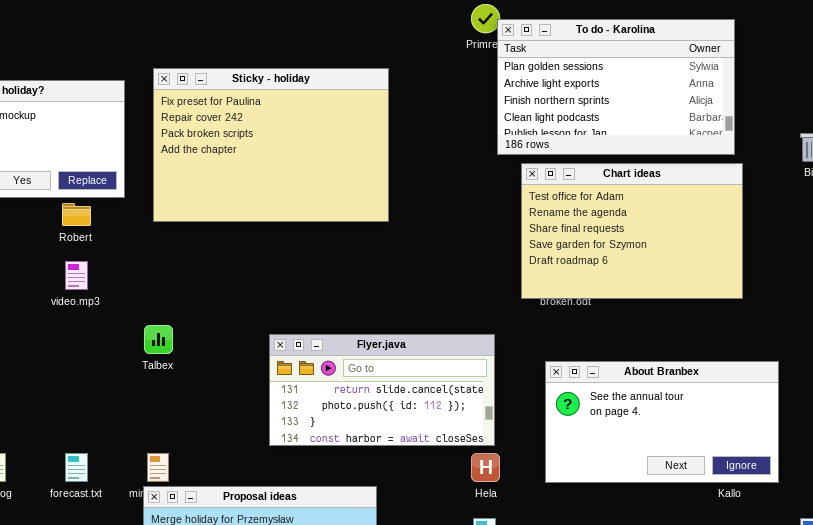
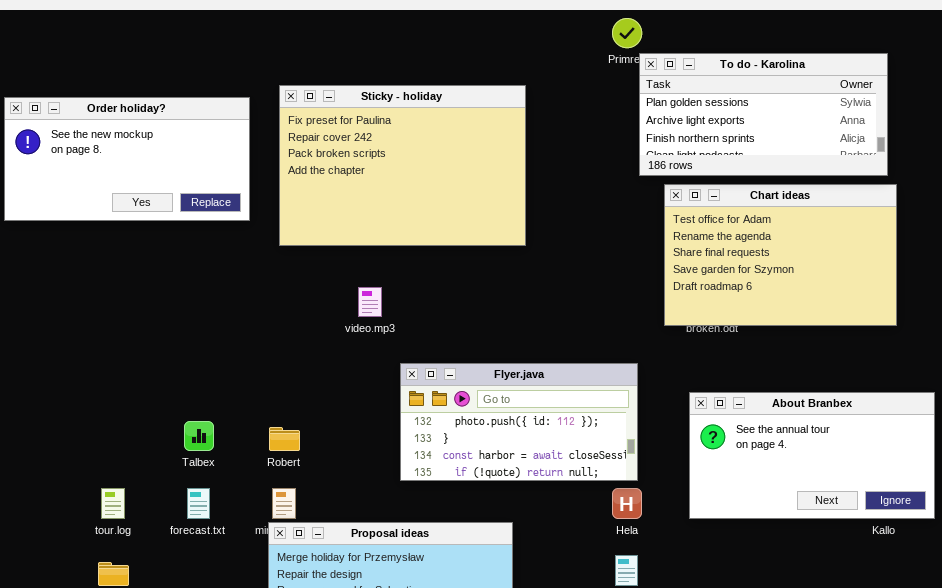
To do - Karolina: [497,19,735,155] -> [639,53,888,176], resized
Robert: [62,203,91,226] -> [269,427,300,451], moved
video.mp3: [65,261,88,290] -> [358,287,382,317], moved
Talbex: [144,325,173,354] -> [184,421,214,451], moved
Flyer.java: [269,334,495,446] -> [400,363,638,481], scrolled down 1 row

